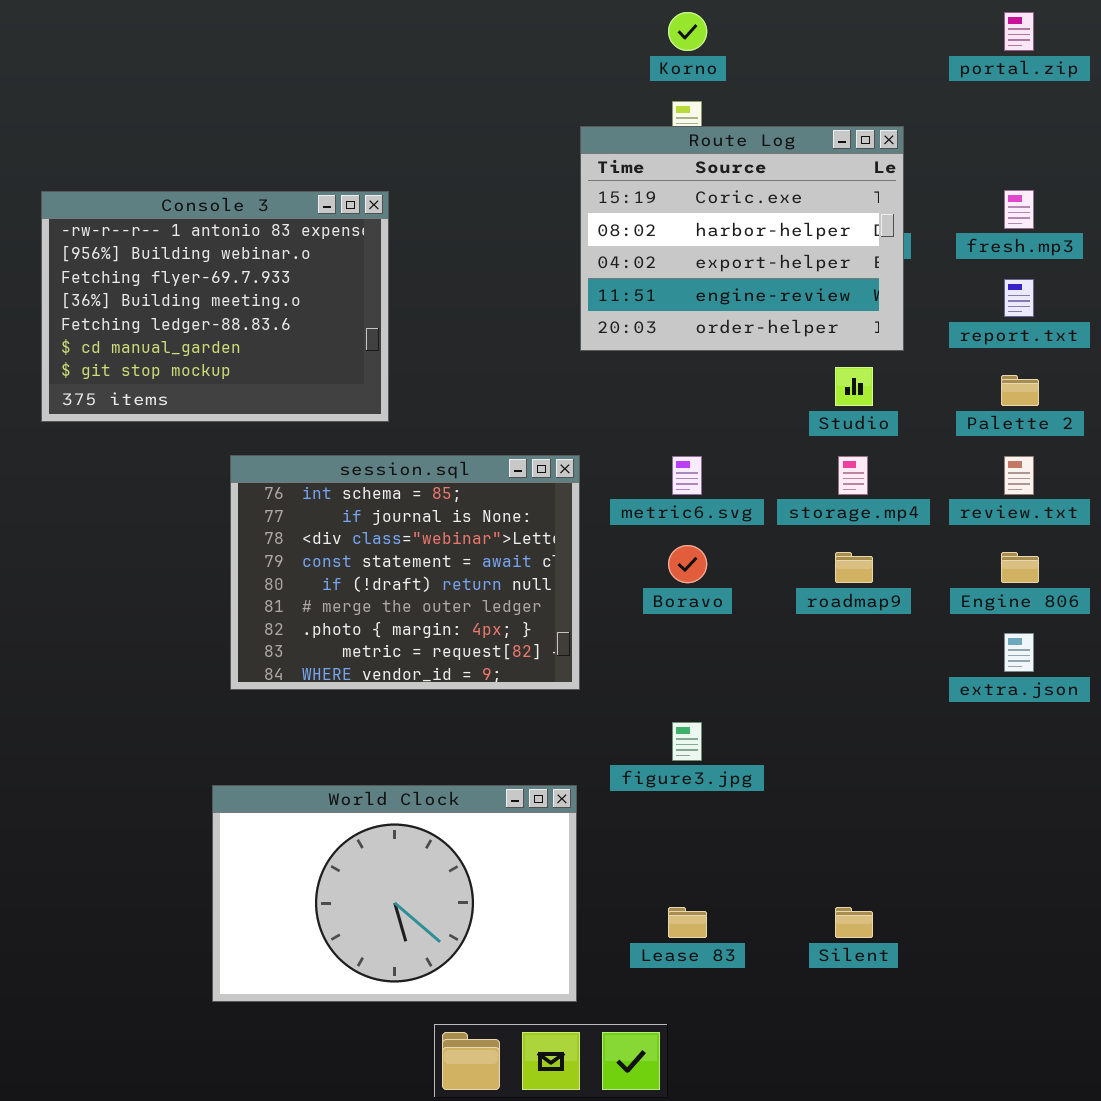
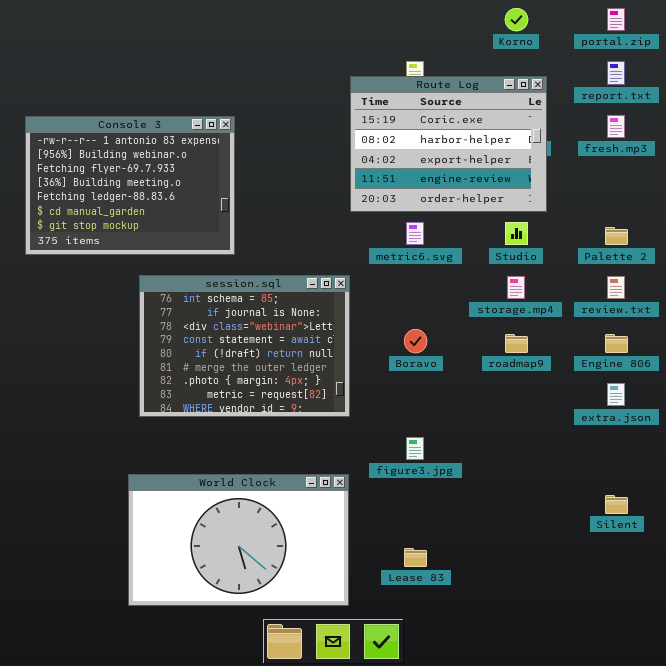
Korno: [668,12,707,51] -> [505,8,528,31], moved
report.txt: [1004,279,1034,317] -> [607,61,625,85], moved
metric6.svg: [672,456,702,495] -> [406,222,424,245], moved
Silent: [835,907,873,938] -> [605,495,628,514], moved

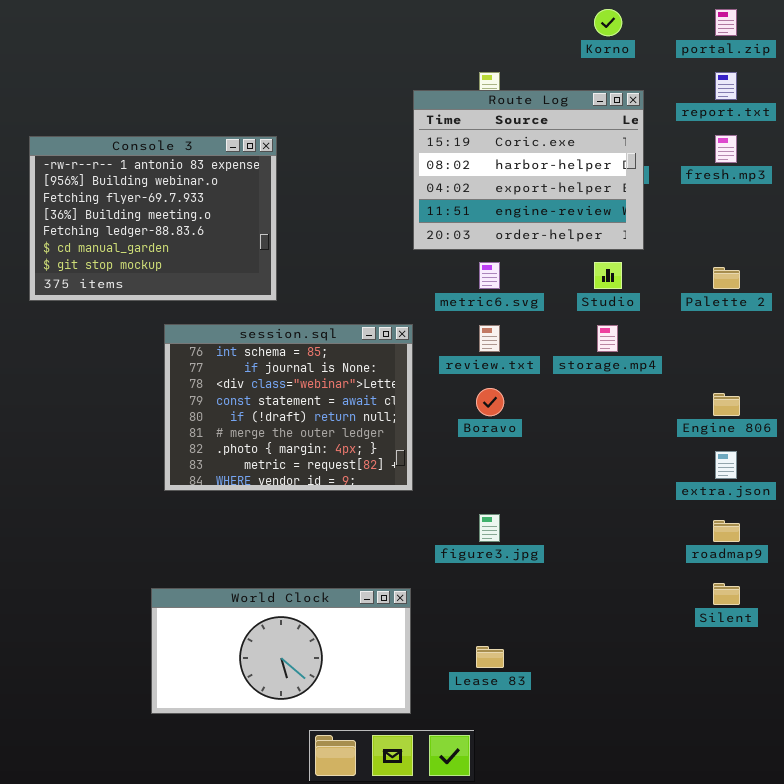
review.txt: [607,276,625,299] -> [479,325,500,352], moved
roadmap9: [505,334,528,353] -> [713,520,740,542], moved
World Clock: [128,474,349,606] -> [151,588,411,714], resized

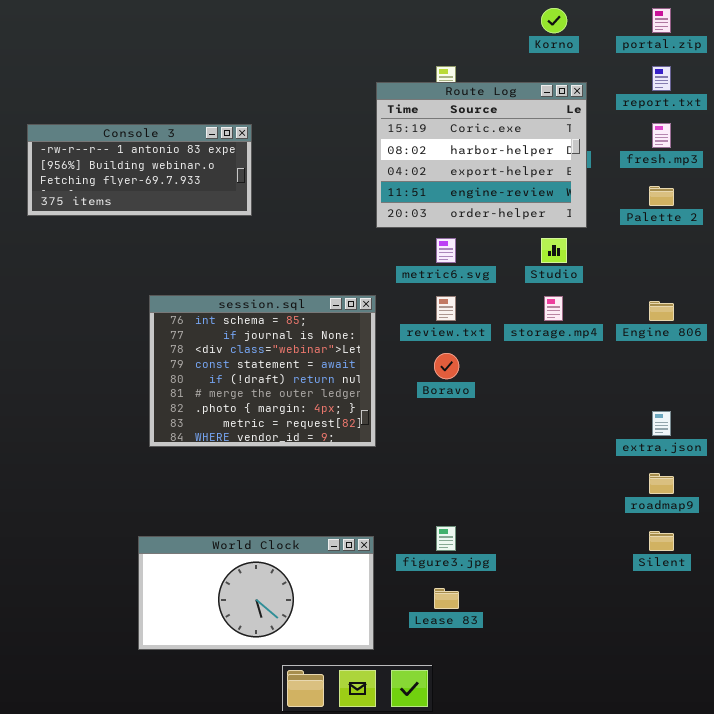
Console 3: [29,136,277,301] -> [27,124,252,216], resized
Palette 2: [713,267,740,289] -> [649,186,674,206], moved
Engine 806: [713,393,740,416] -> [649,301,674,321], moved
figure3.jpg: [479,514,500,542] -> [436,526,456,551], moved

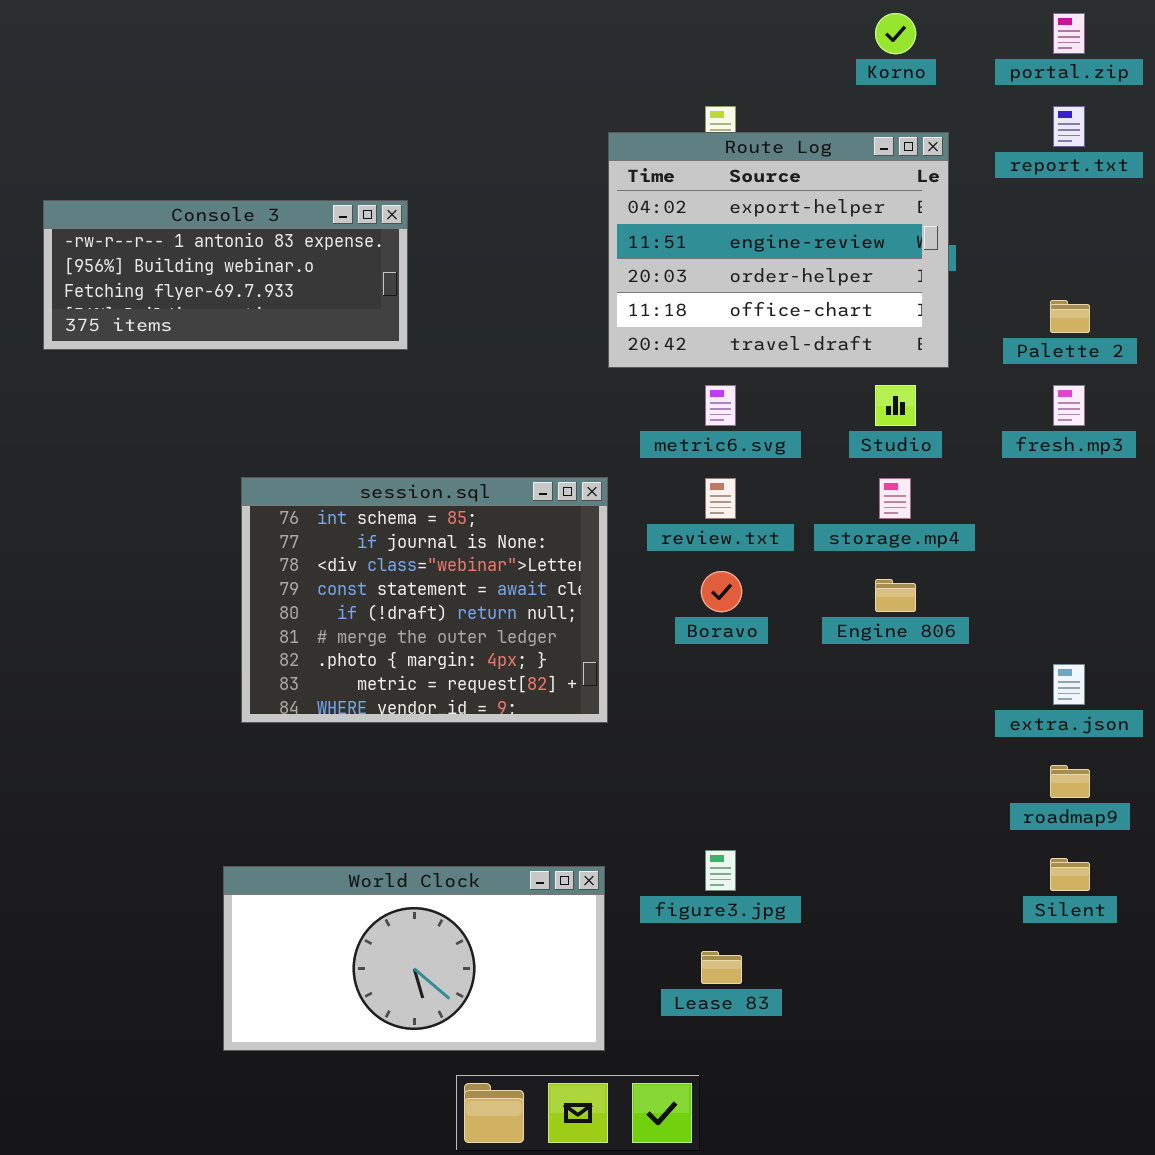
Route Log: [376,82,587,228] -> [608,132,949,368], scrolled down 2 rows
fresh.mp3: [652,123,671,148] -> [1053,385,1085,426], moved
Engine 806: [649,301,674,321] -> [875,579,916,612], moved

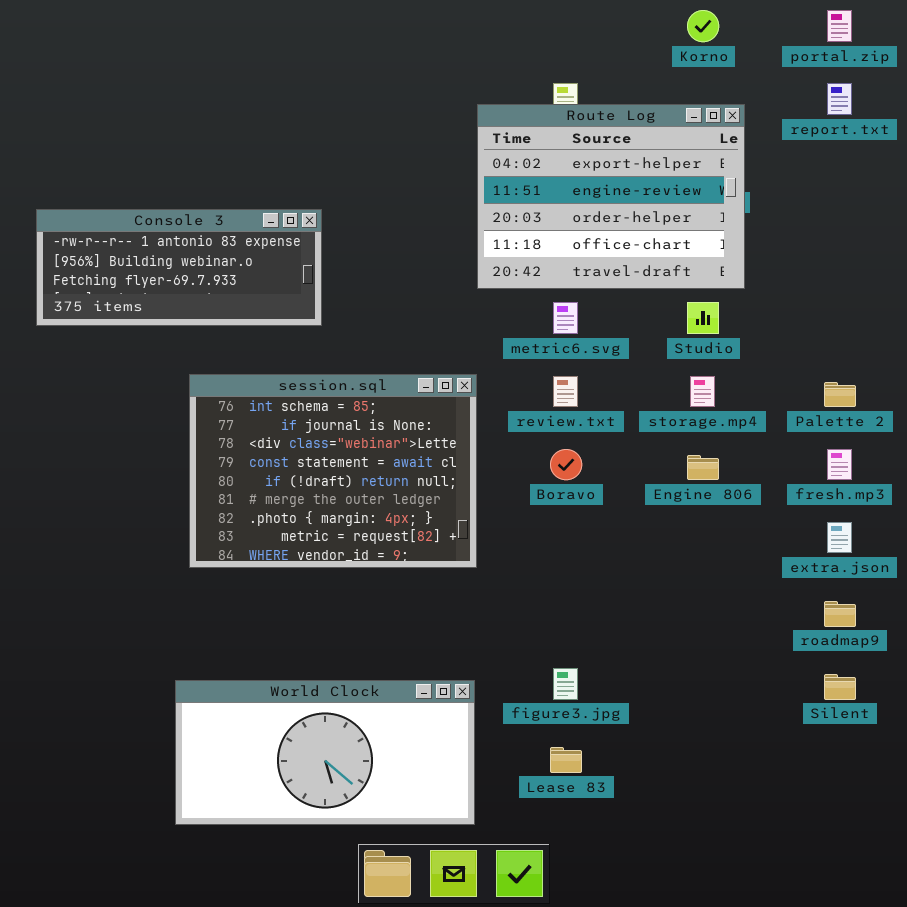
Console 3: [43,200,408,350] -> [36,209,322,326], moved
Palette 2: [1050,300,1090,333] -> [824,382,856,407], moved
fresh.mp3: [1053,385,1085,426] -> [827,449,852,480], moved

